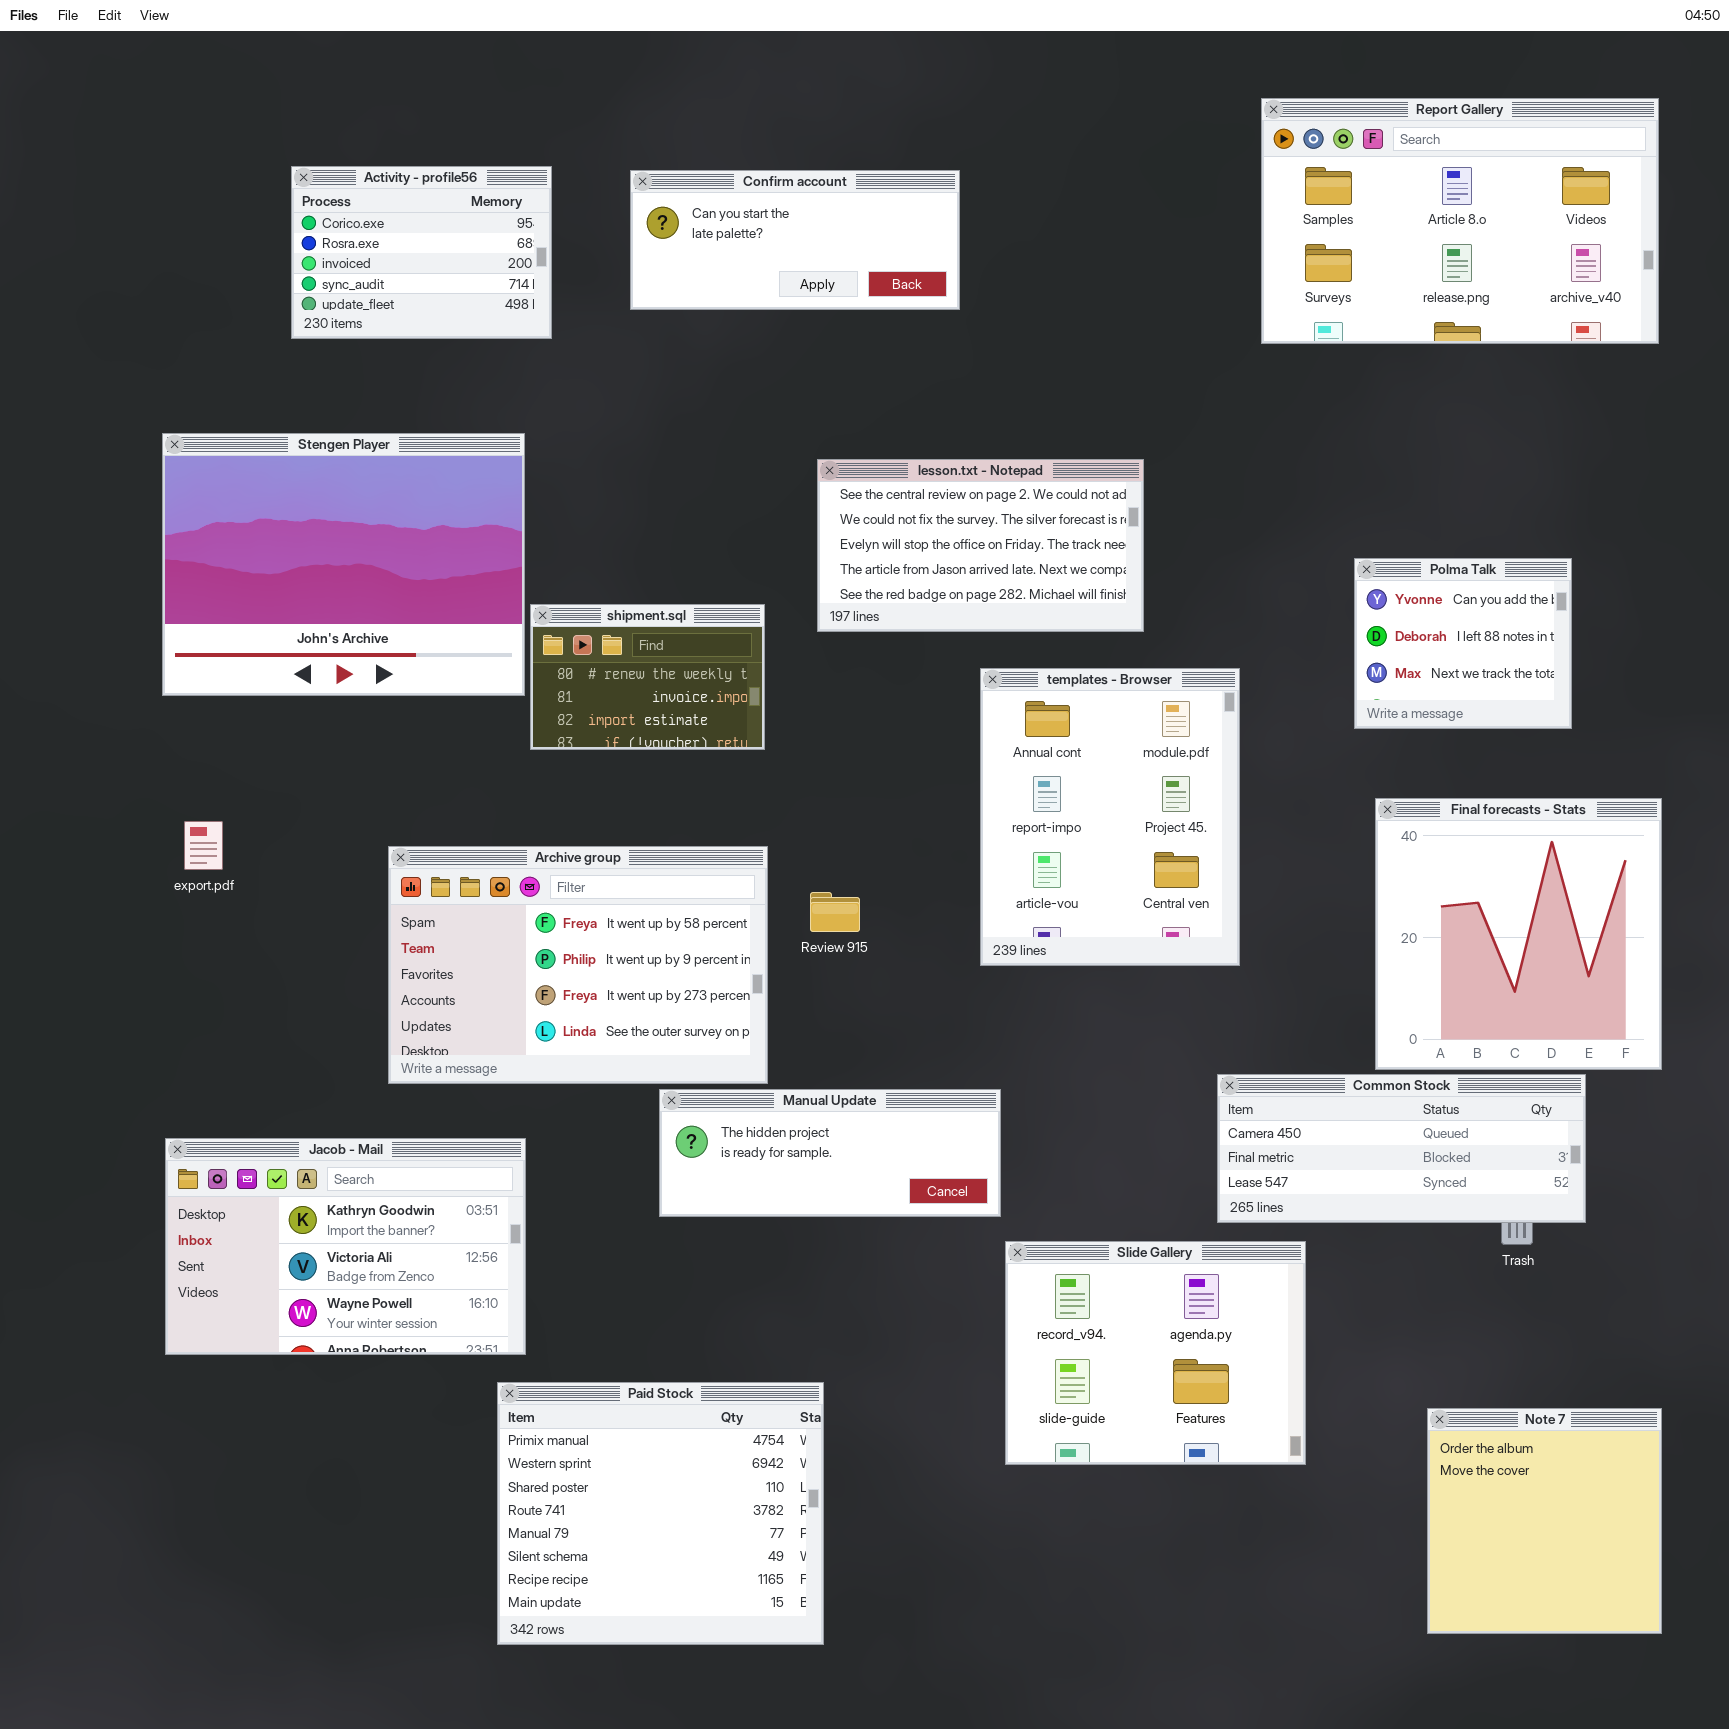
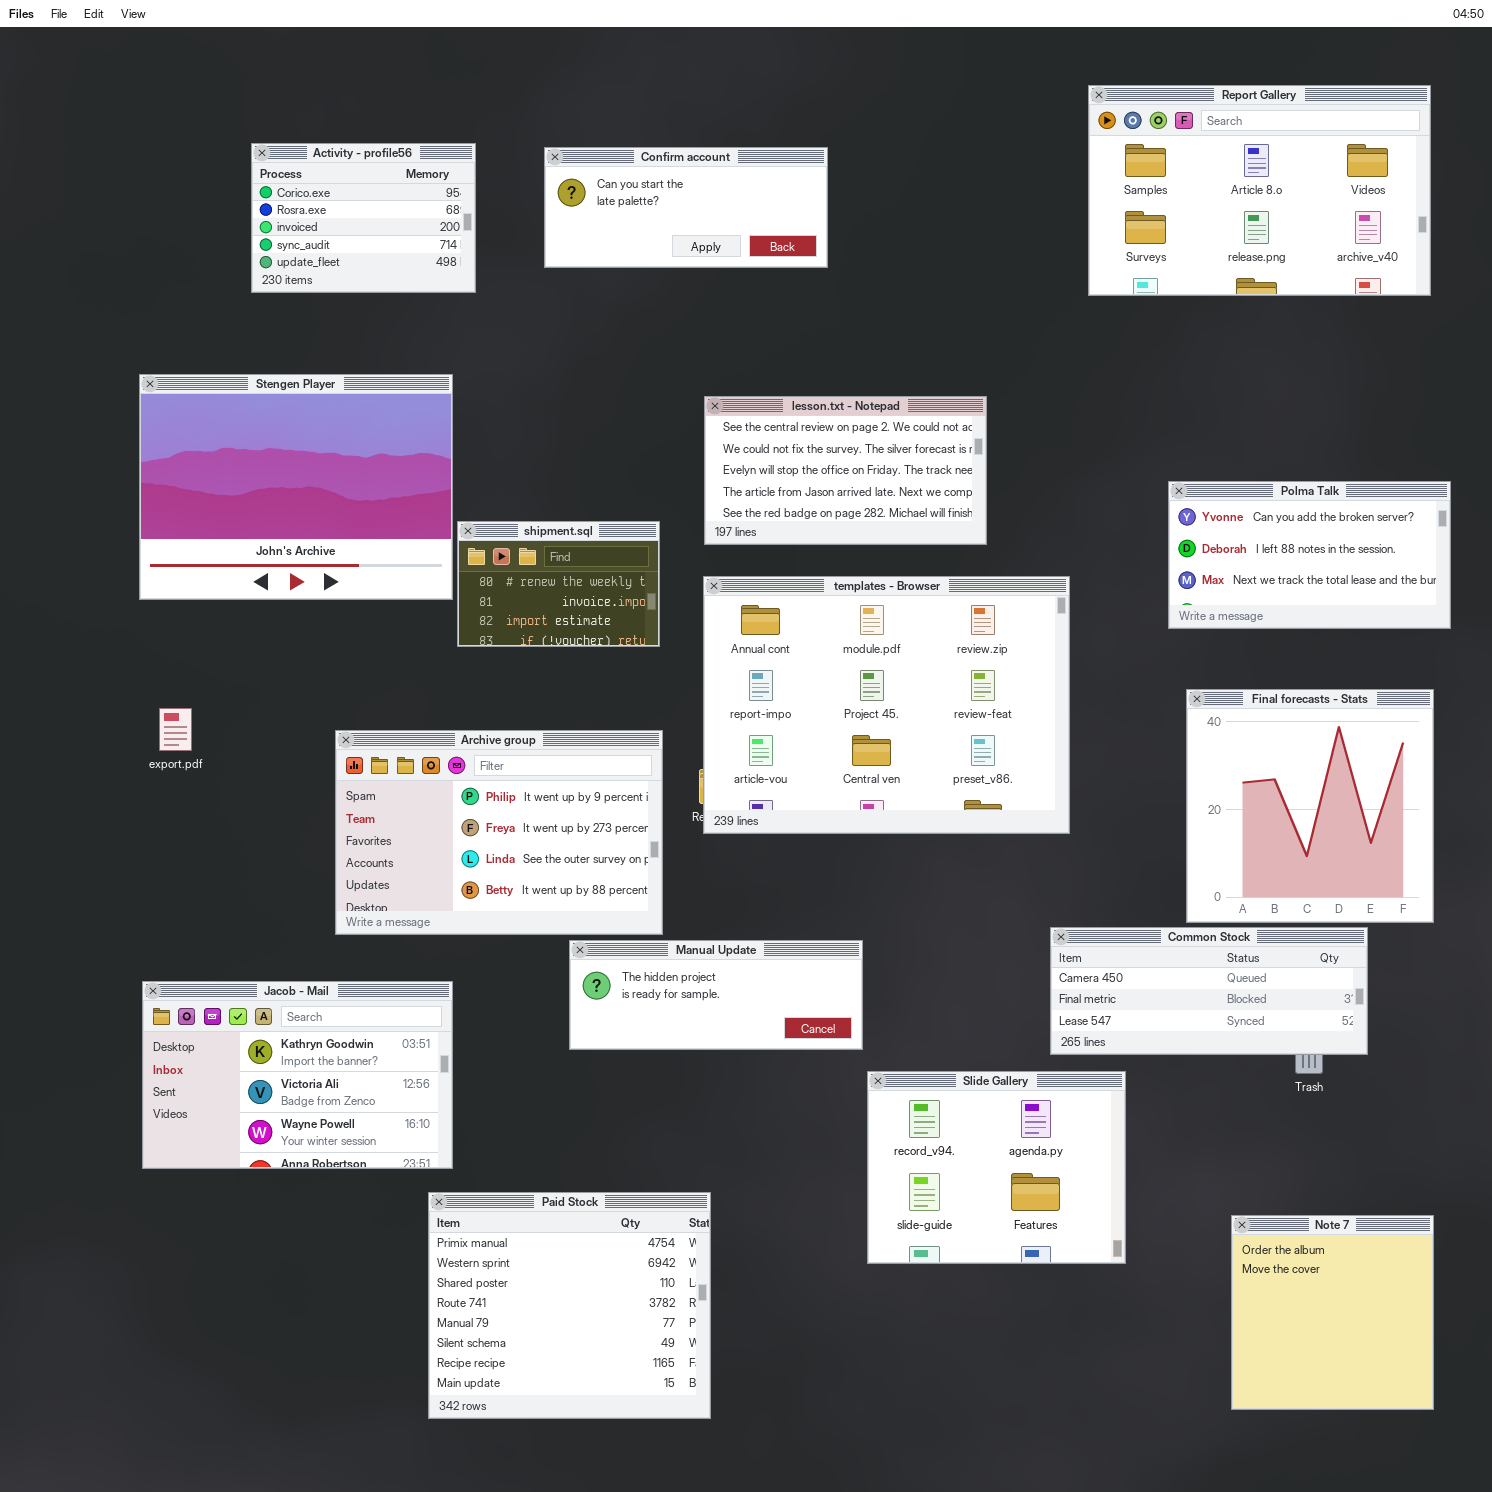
Polma Talk: [1354,558,1572,729] -> [1168,481,1451,629], resized
templates - Browser: [980,668,1240,966] -> [703,576,1070,834], resized
Archive group: [388,846,768,1084] -> [335,730,663,935], scrolled down 1 row

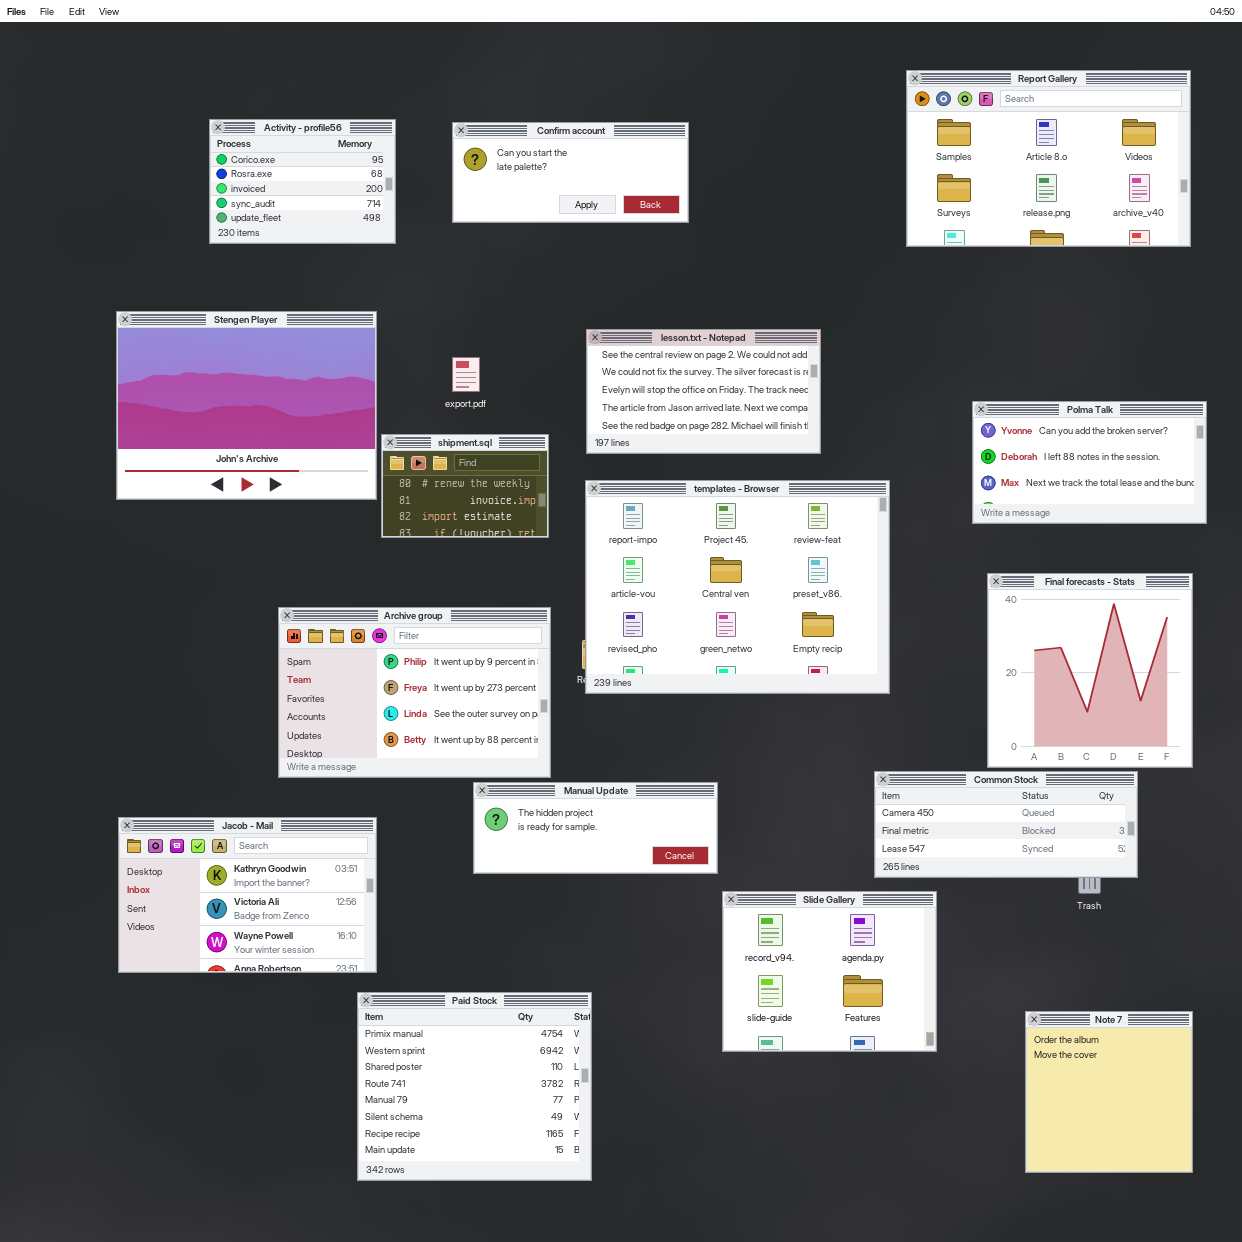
templates - Browser: [703,576,1070,834] -> [585,480,890,694], scrolled down 1 row
export.pdf: [159,708,192,751] -> [452,357,480,392], moved

